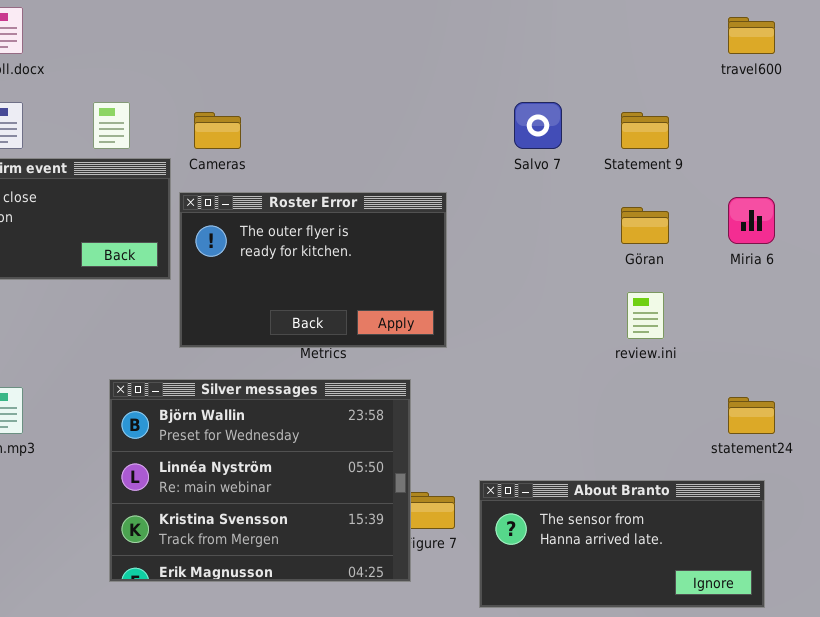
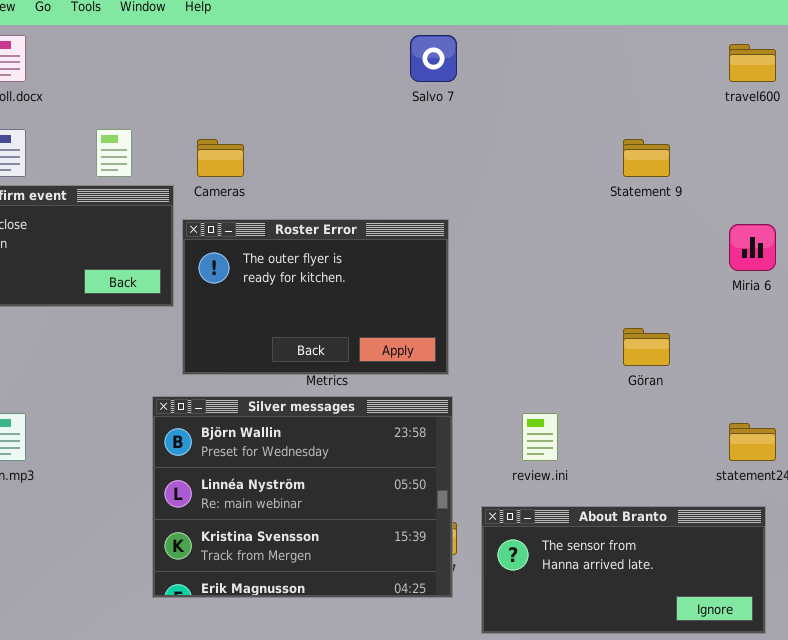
Salvo 7: [514,102,562,149] -> [410,35,457,82], moved
Göran: [621,207,669,244] -> [623,328,670,366], moved
review.ini: [627,292,664,339] -> [522,413,558,461], moved
Silver messages: [109,379,411,582] -> [152,396,453,598], moved

